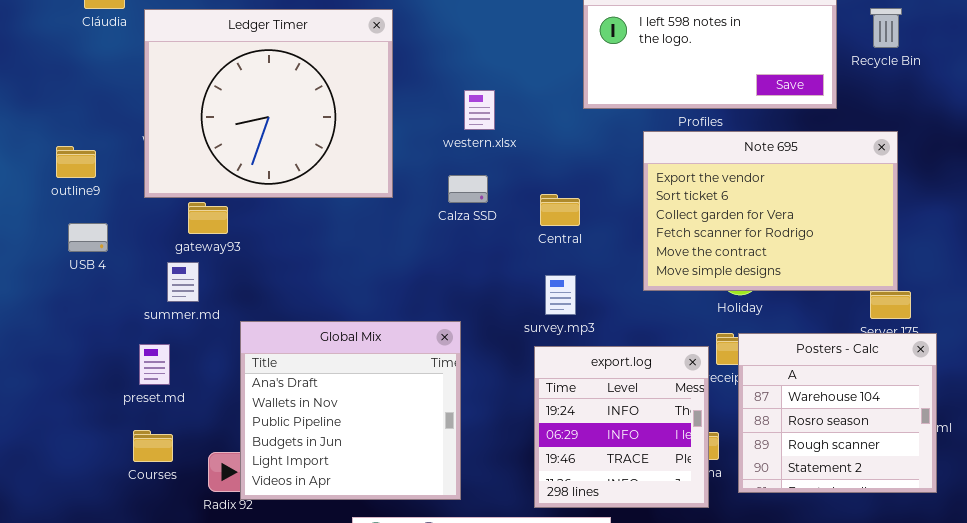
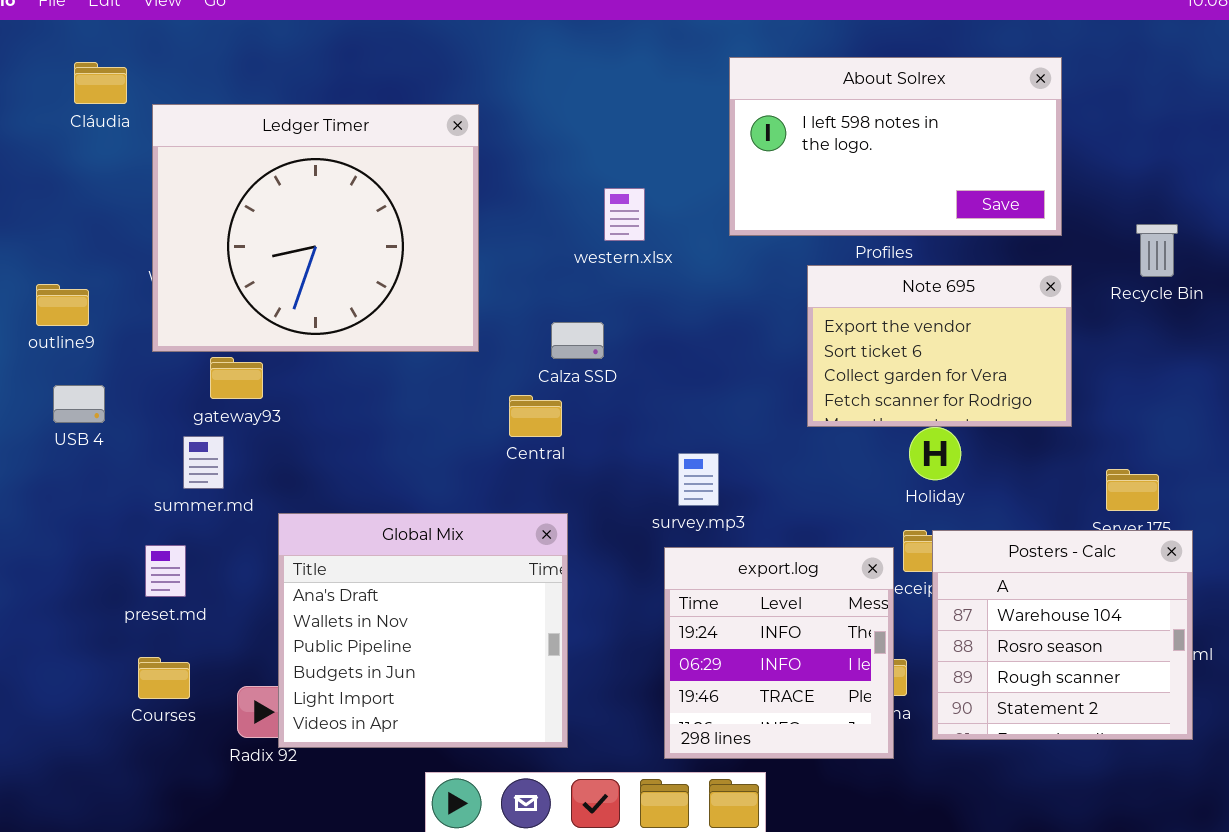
Recycle Bin: [870,8,902,48] -> [1136,224,1178,277], moved
western.xlsx: [464,90,495,130] -> [604,188,645,241], moved
Note 695: [643,131,898,291] -> [807,265,1072,427], resized
Central: [540,194,580,226] -> [509,395,562,437], moved

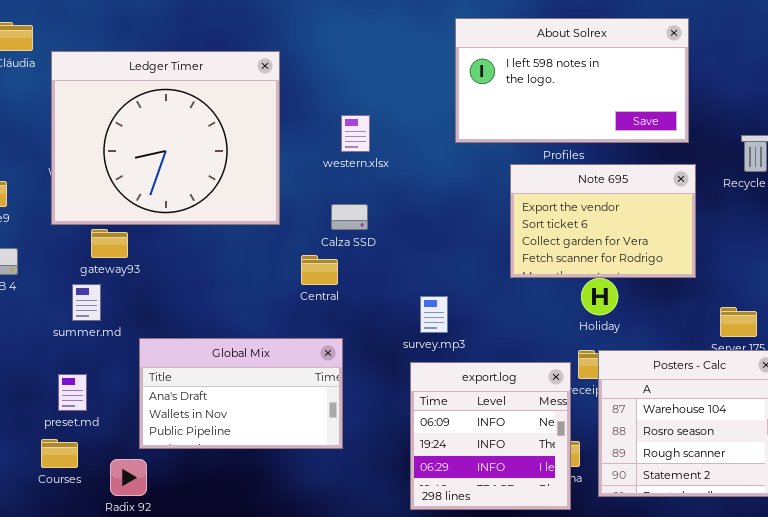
western.xlsx: [604,188,645,241] -> [341,115,370,152], moved
Global Mix: [278,513,568,748] -> [139,338,343,449], resized
preset.md: [145,545,186,597] -> [58,374,87,411], moved
export.log: [664,547,894,759] -> [410,362,571,510], scrolled up 1 row

